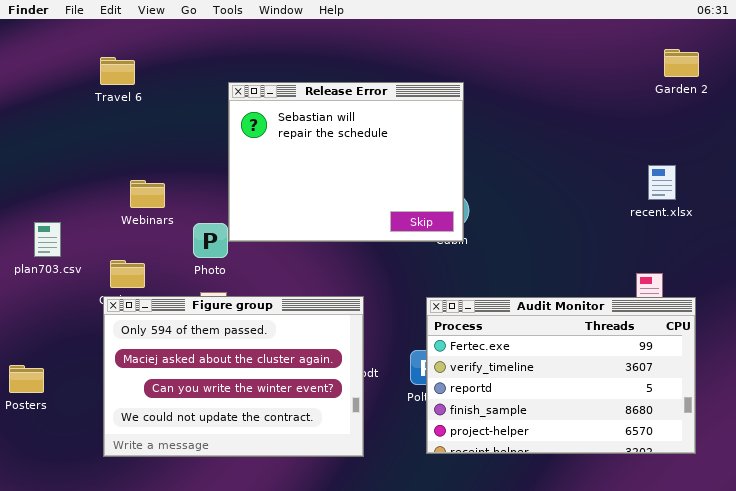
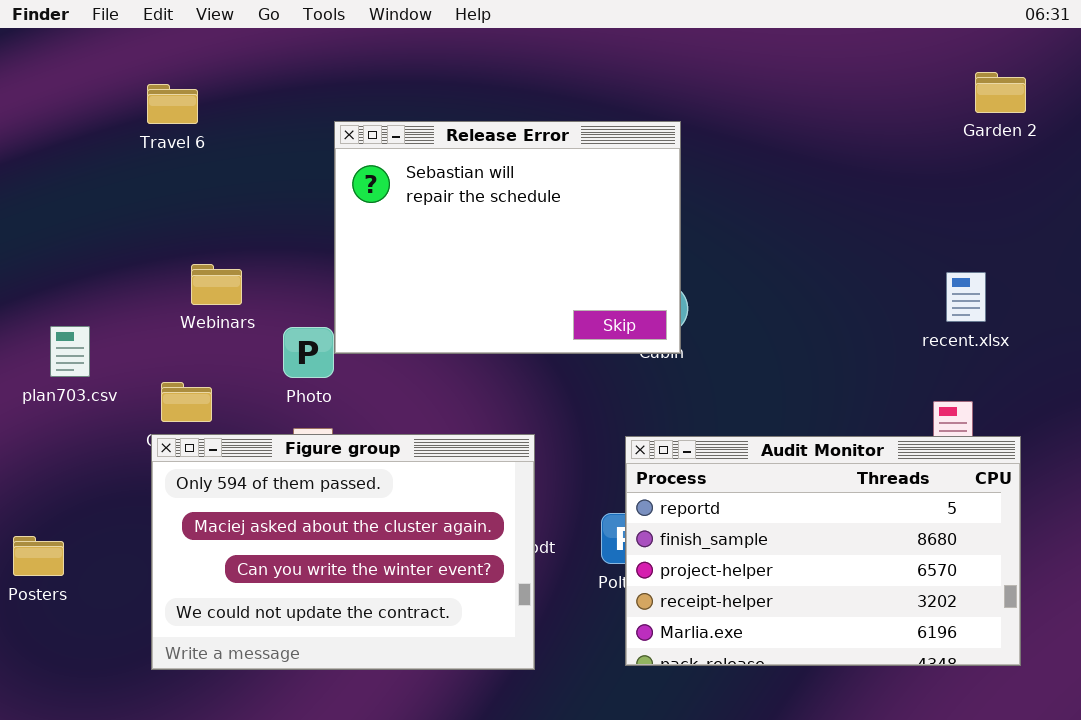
recent.xlsx: [648,165,676,200] -> [946,272,986,322], moved
Audit Monitor: [426,297,696,454] -> [625,436,1021,666], scrolled down 2 rows

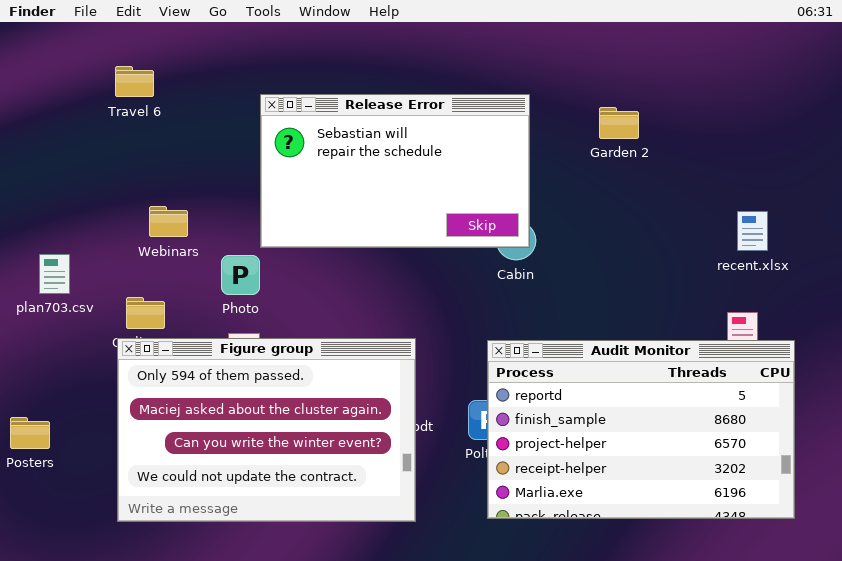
Garden 2: [975,72,1026,113] -> [599,107,639,139], moved
Release Error: [334,121,681,354] -> [260,94,530,248], resized

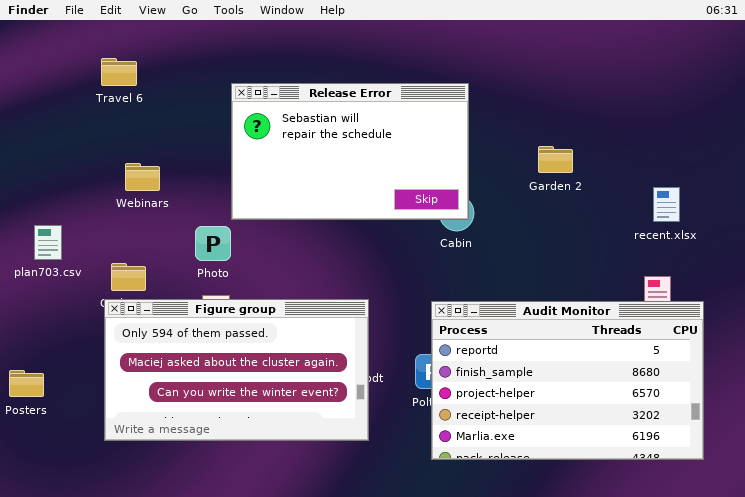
Garden 2: [599,107,639,139] -> [538,146,573,173], moved
Webinars: [149,206,188,237] -> [125,163,160,191], moved
Figure group: [117,338,416,522] -> [104,299,369,441], resized

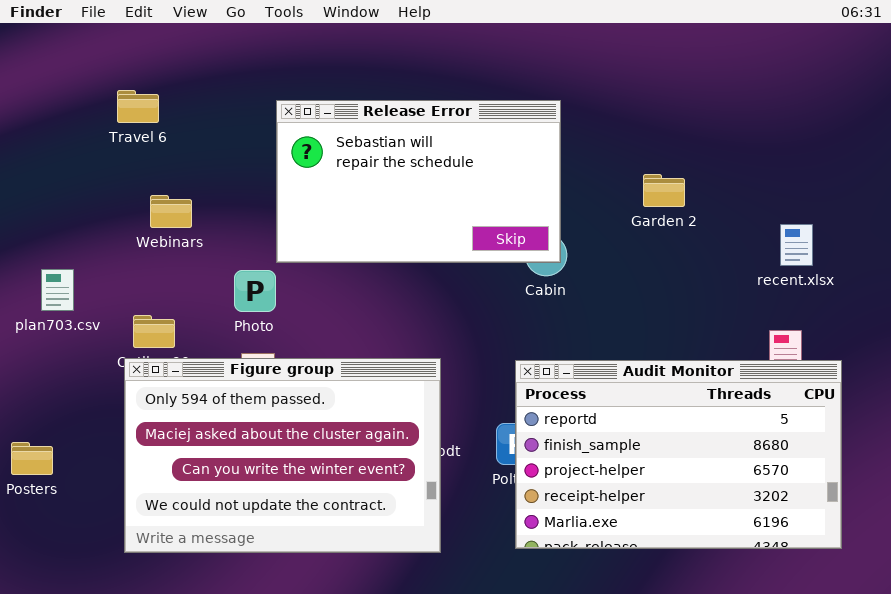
Travel 6: [101,58,137,86] -> [117,90,159,123], moved
Figure group: [104,299,369,441] -> [124,358,441,553], resized

